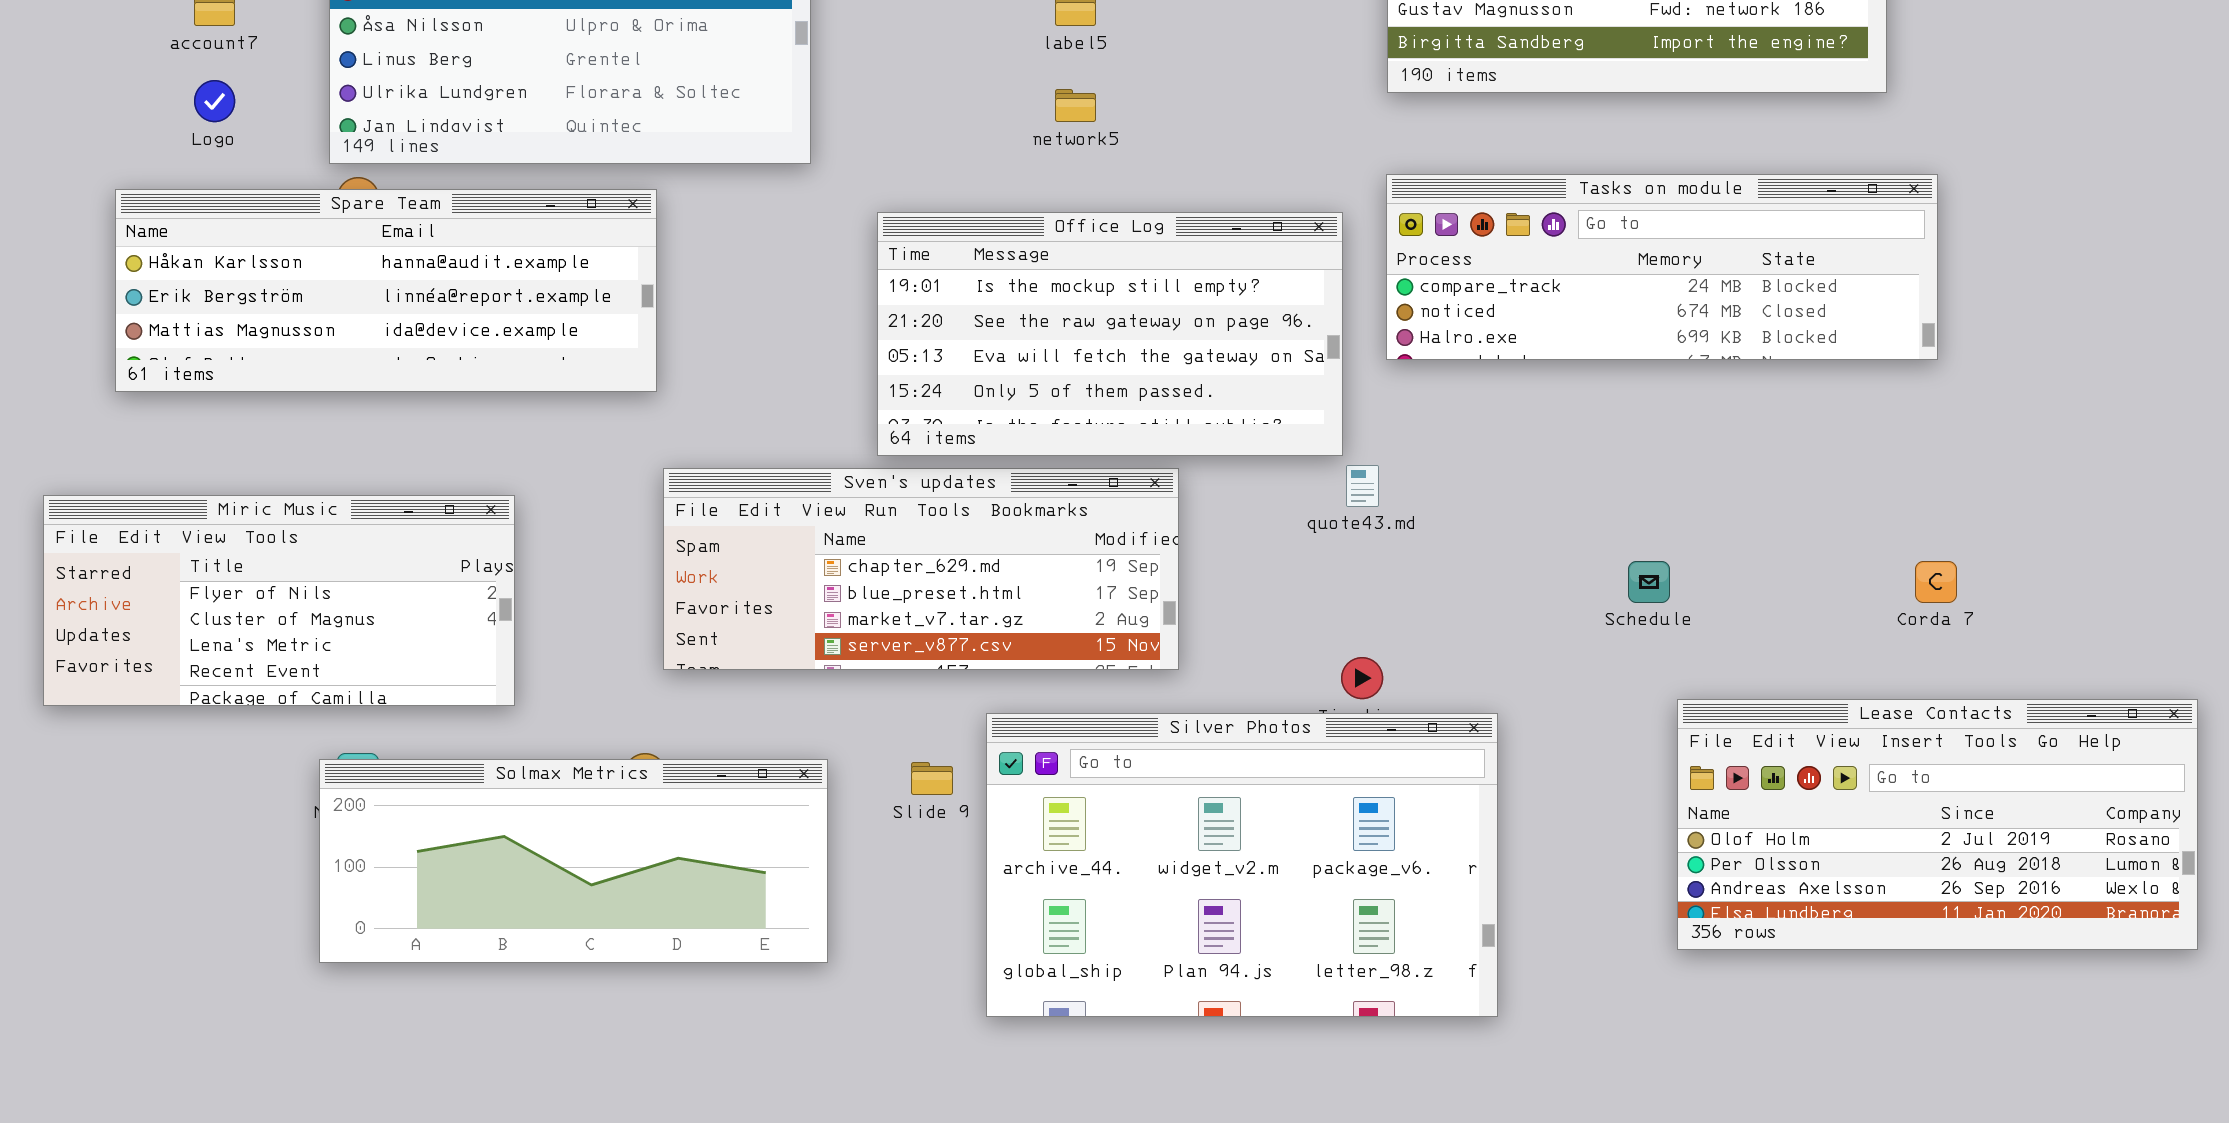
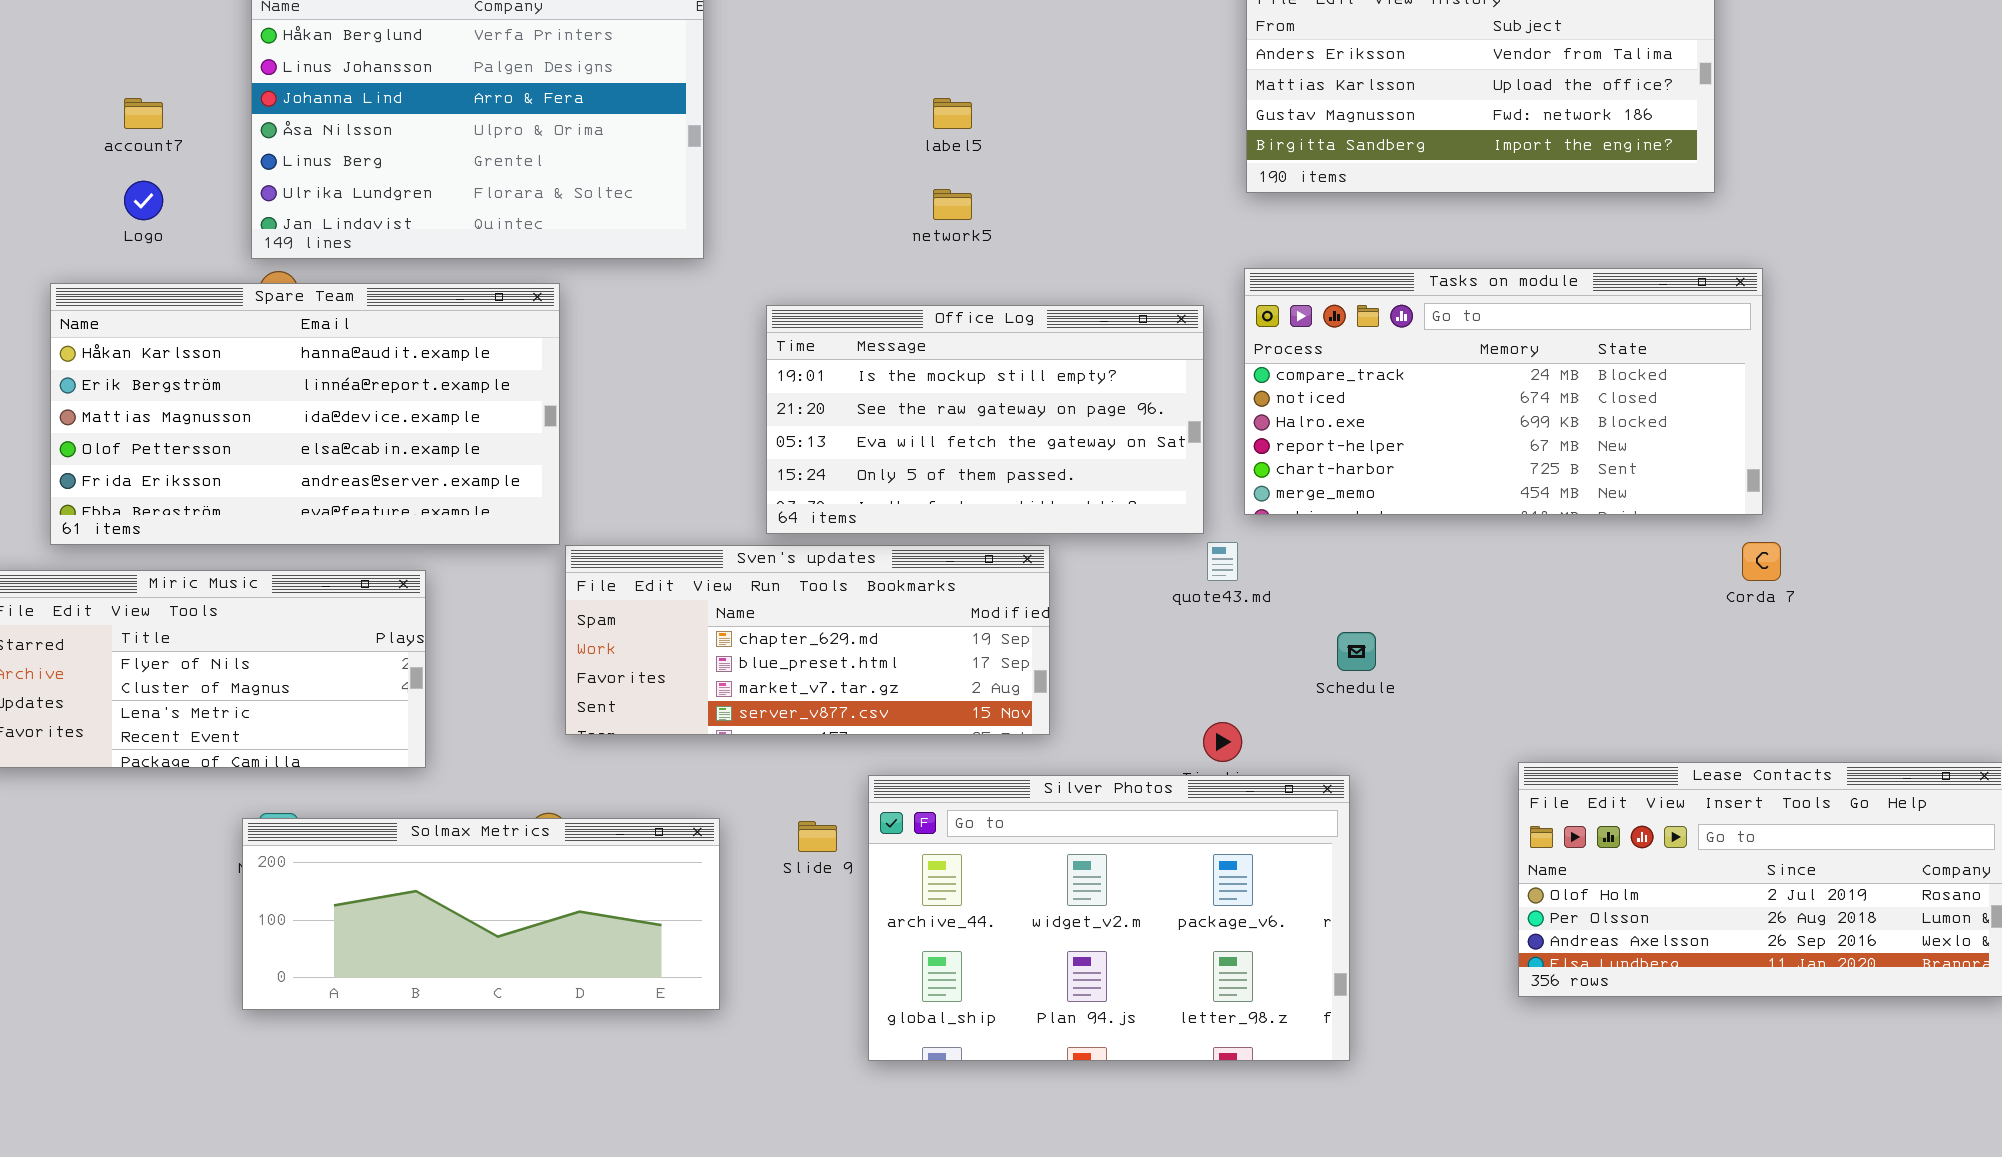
Tasks on module: [1386,174,1938,360] -> [1244,268,1763,515], resized
Spare Team: [115,189,657,392] -> [50,283,560,545], resized
Schedule: [1628,561,1670,603] -> [1337,632,1376,671], moved
Corda 7: [1915,561,1957,603] -> [1742,542,1781,581], moved

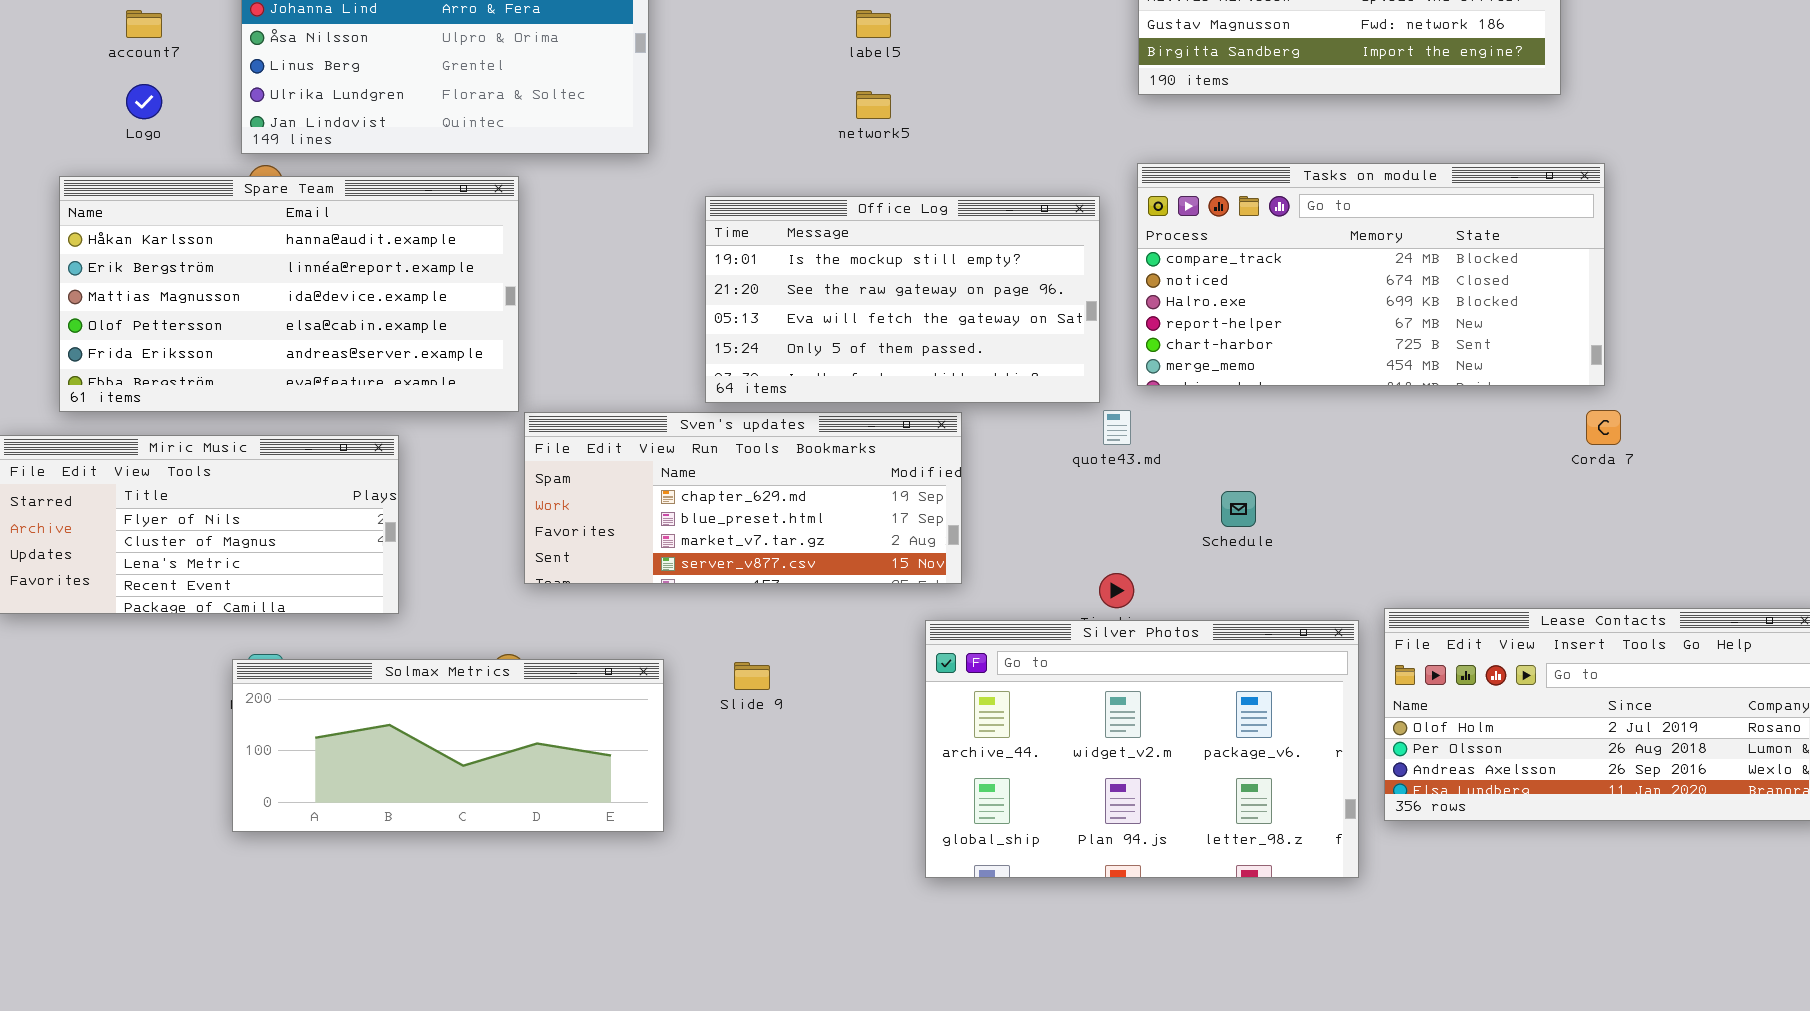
Silver Photos: [868,775,1350,1061] -> [925,620,1359,878], moved

